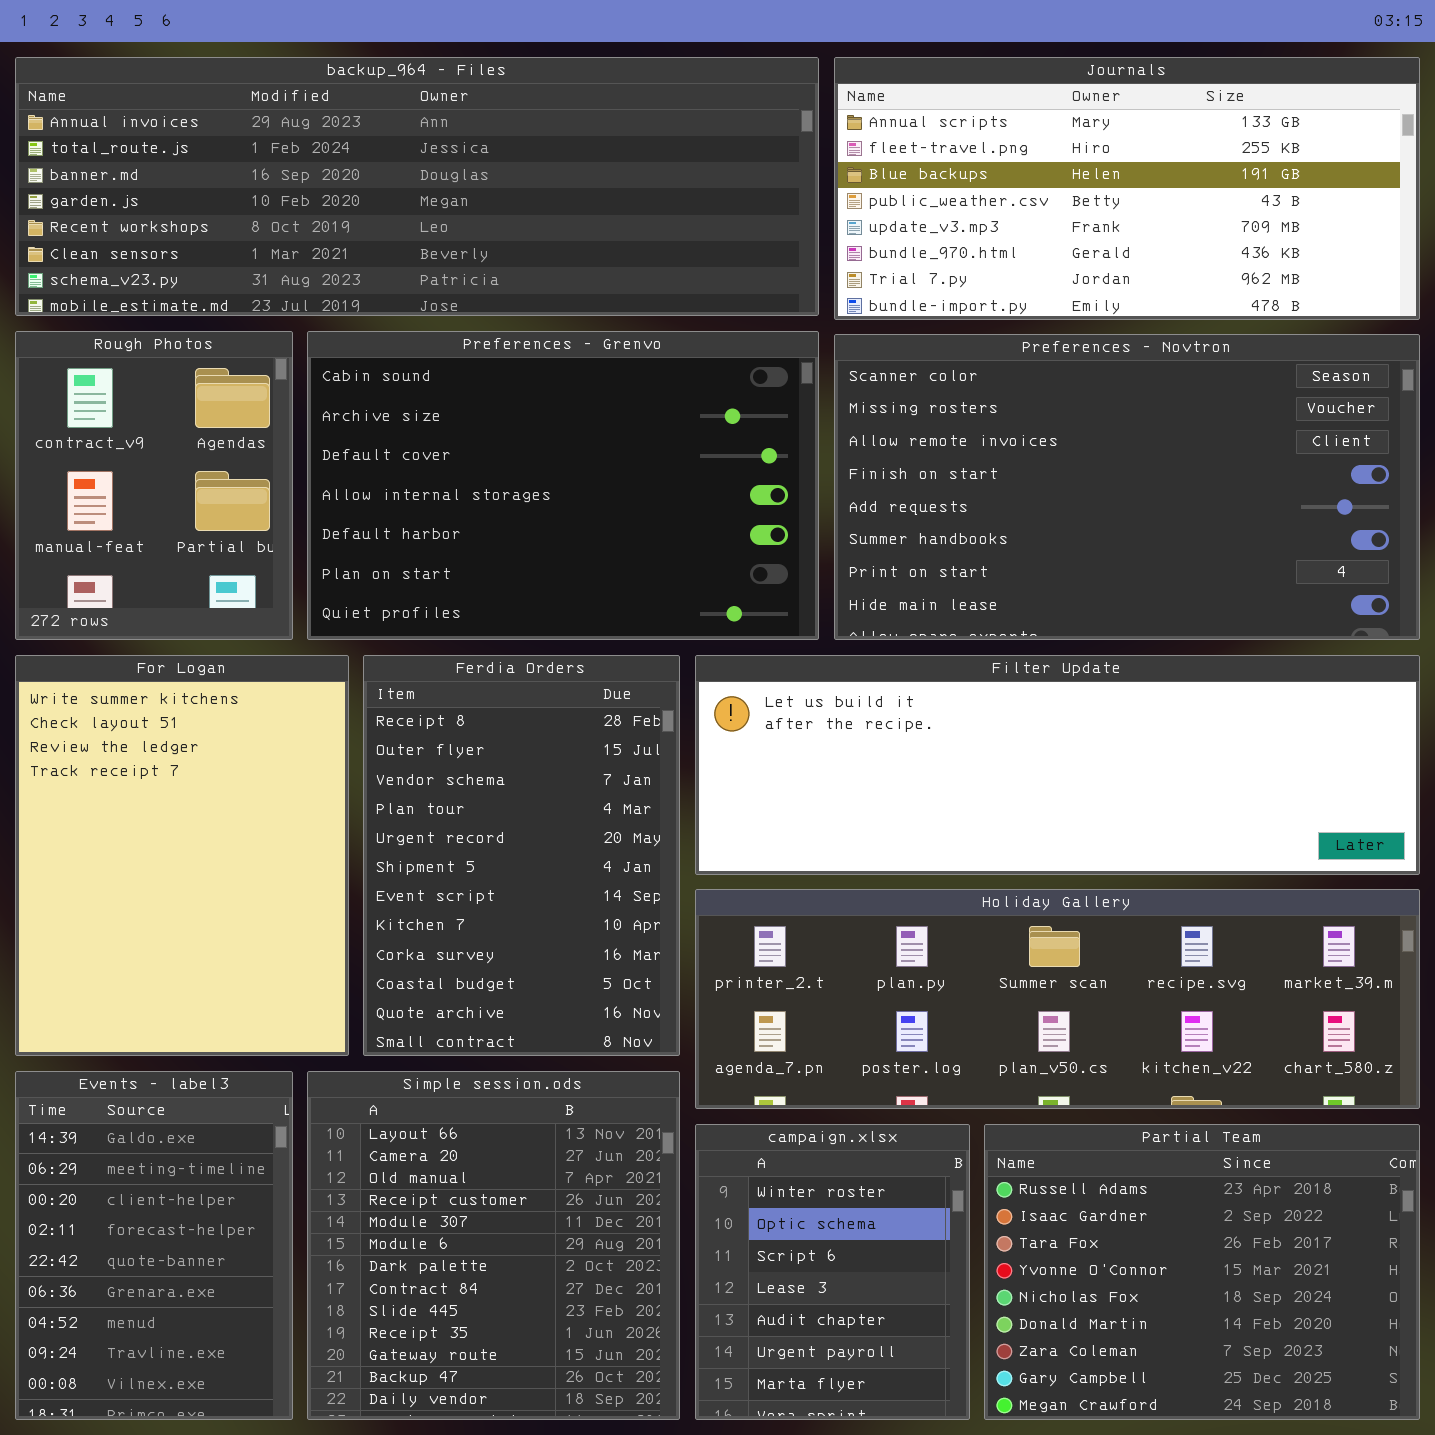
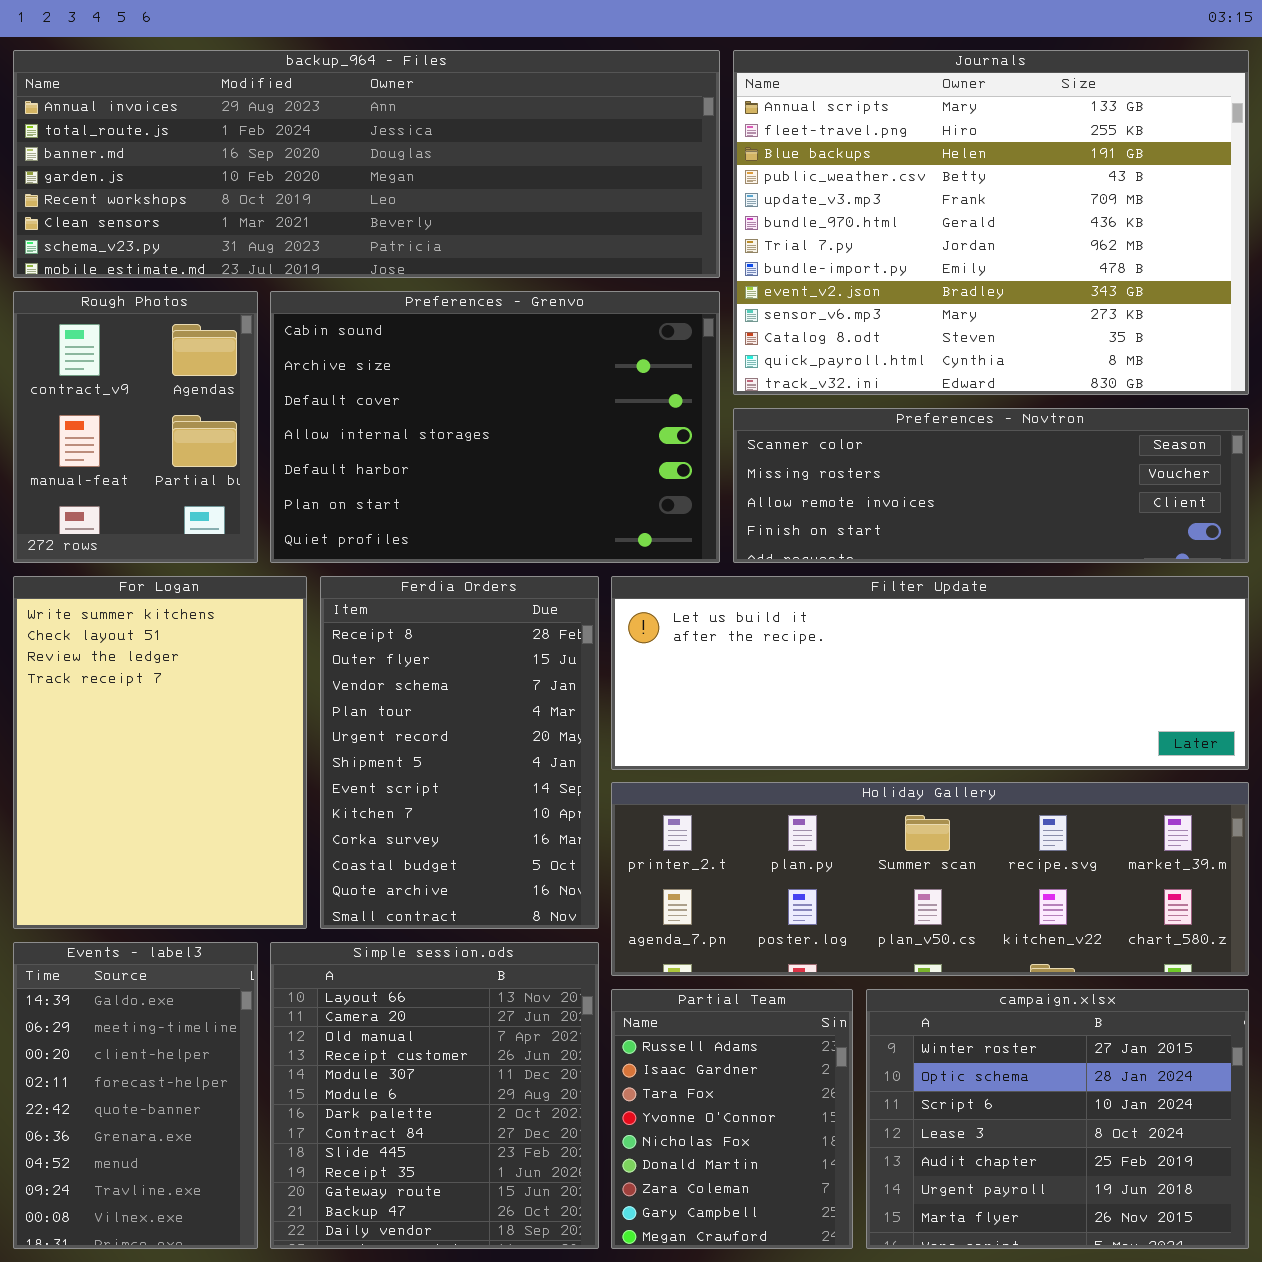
Journals: [834,57,1420,320] -> [733,50,1249,395], resized
Preferences - Novtron: [834,334,1420,640] -> [733,408,1249,563], resized
campaign.xlsx: [695,1124,970,1420] -> [866,989,1249,1249], moved, resized
Partial Team: [984,1124,1420,1420] -> [611,989,853,1249], moved, resized

